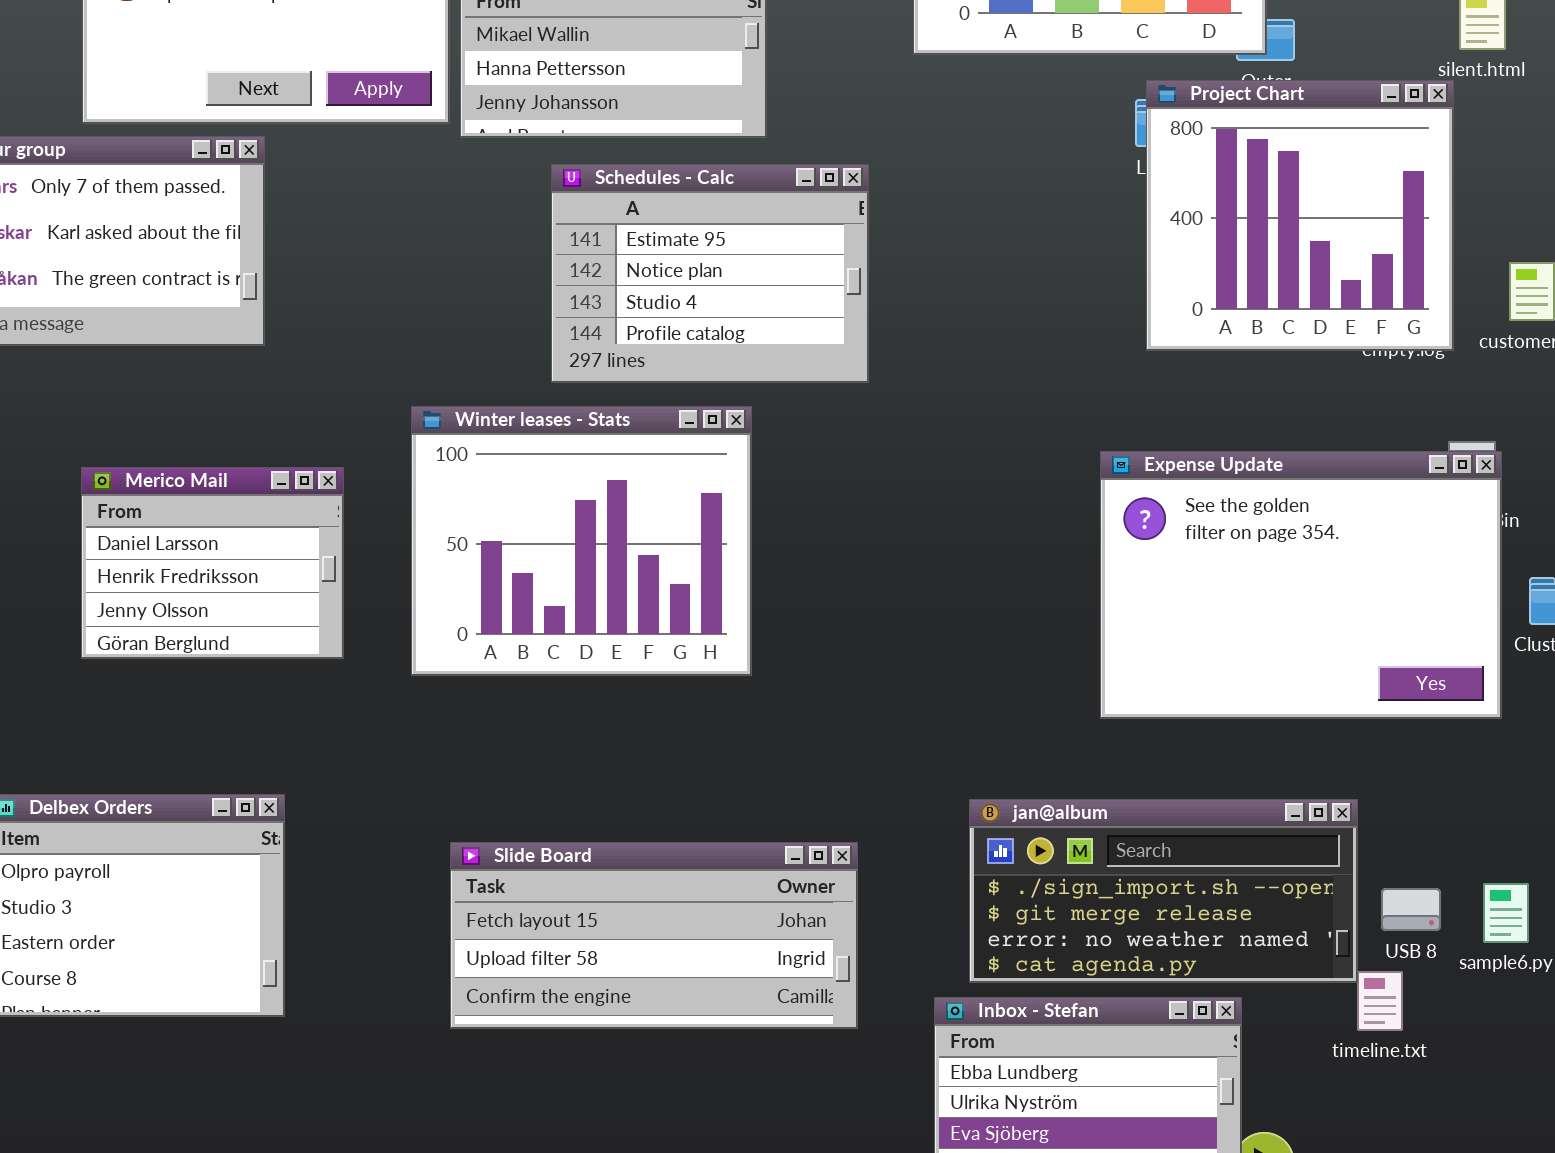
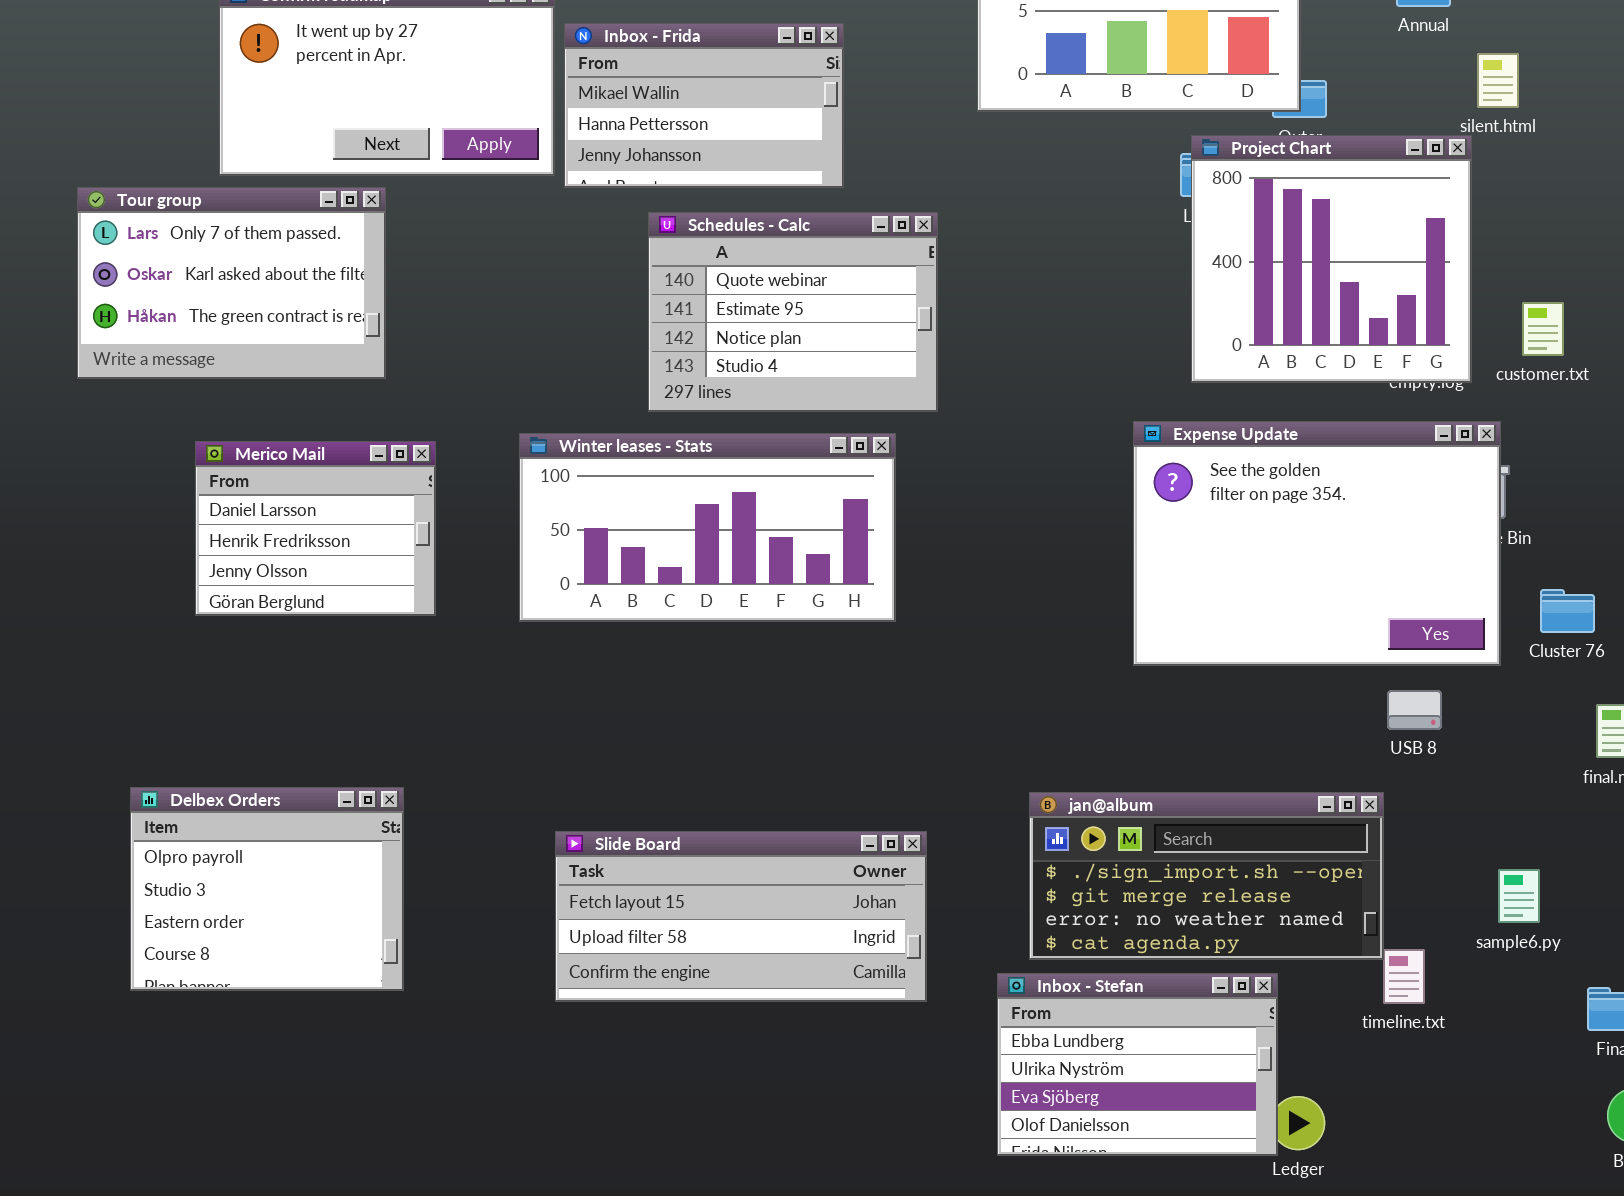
Schedules - Calc: [551,164,869,383] -> [648,212,938,412], scrolled up 1 row
Winter leases - Stats: [411,406,752,676] -> [519,433,896,622], resized
Expense Update: [1100,451,1502,719] -> [1133,421,1501,666], moved
Merico Mail: [81,467,344,659] -> [195,441,436,616], moved
USB 8: [1381,888,1441,931] -> [1387,690,1442,730], moved

